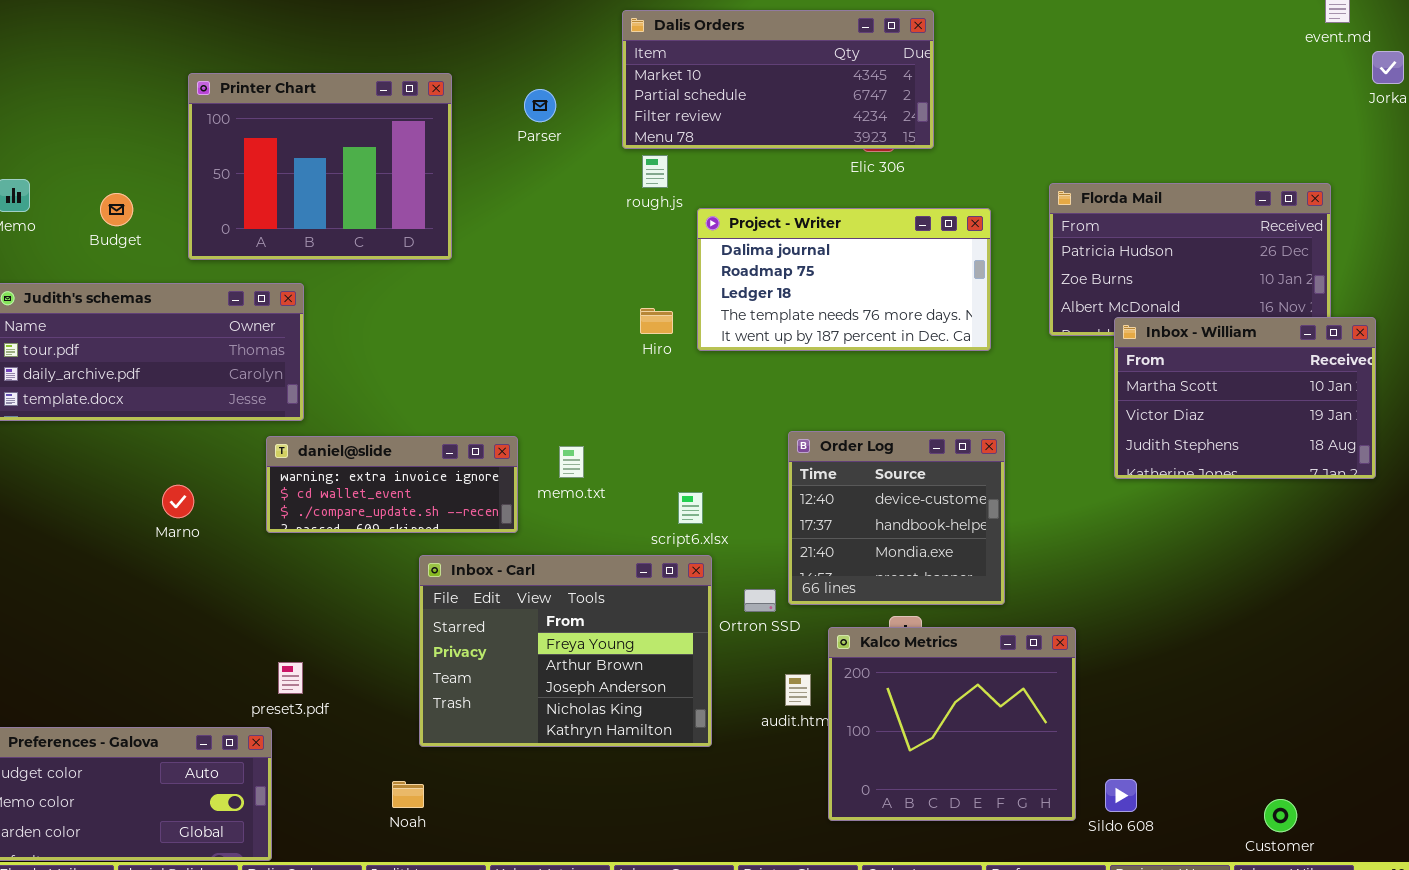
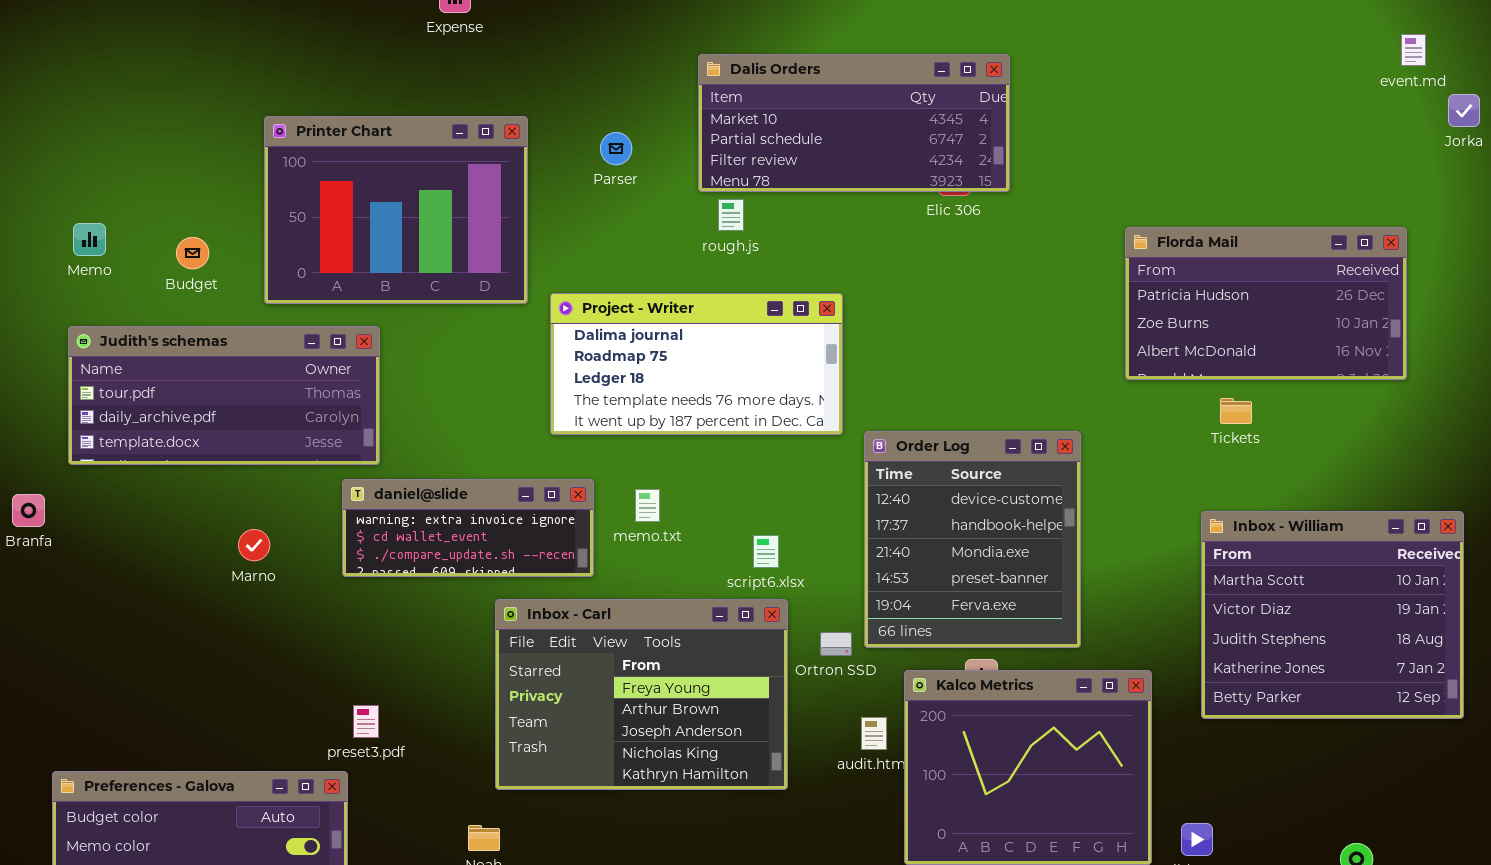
Project - Writer: [697,208,991,351] -> [550,293,843,435], moved
Inbox - William: [1114,317,1376,479] -> [1201,511,1464,719], moved, resized
Order Log: [788,431,1005,605] -> [864,431,1081,648], resized

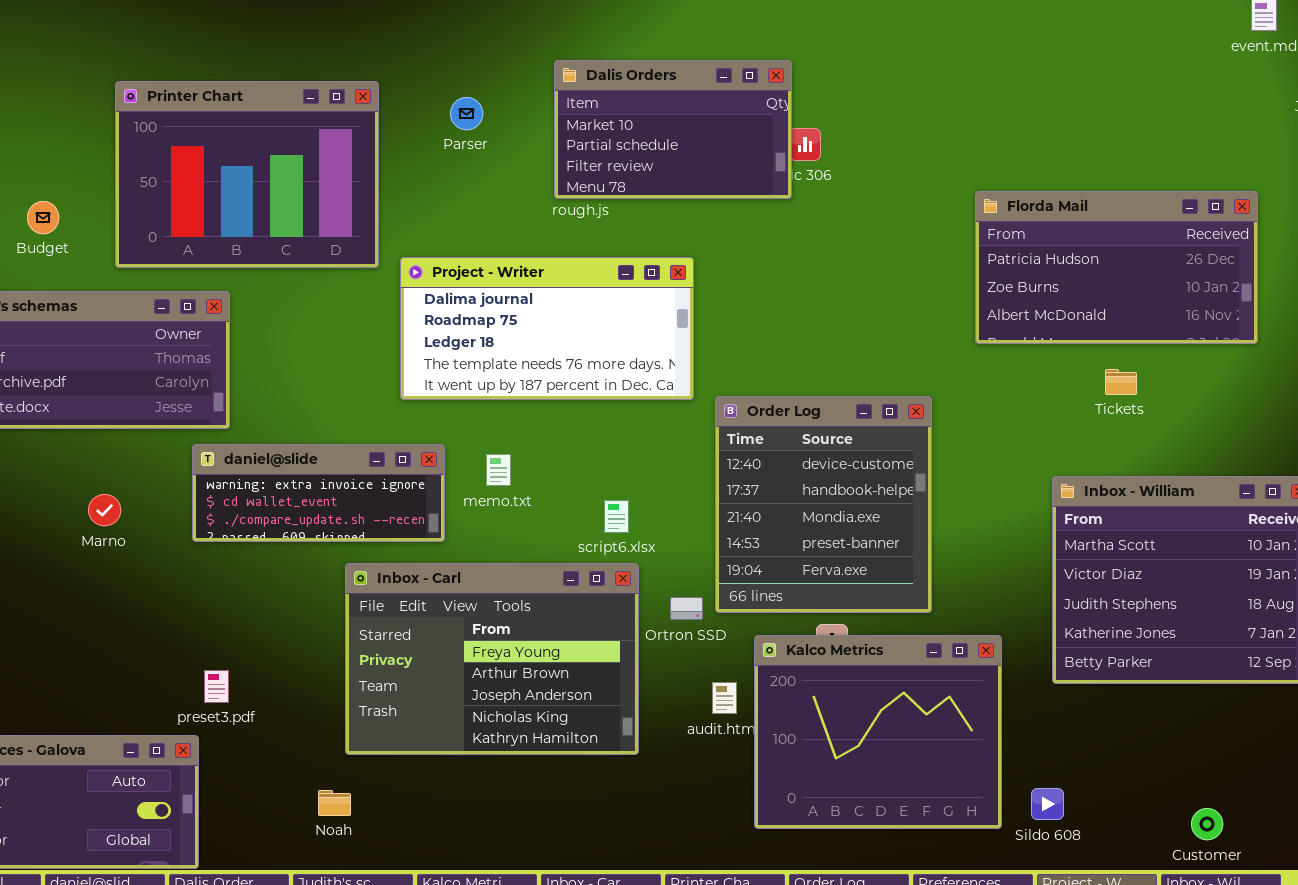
Dalis Orders: [698,54,1010,192] -> [554,60,792,199], moved, resized
Tickets: [1220,398,1252,424] -> [1105,369,1137,395], moved

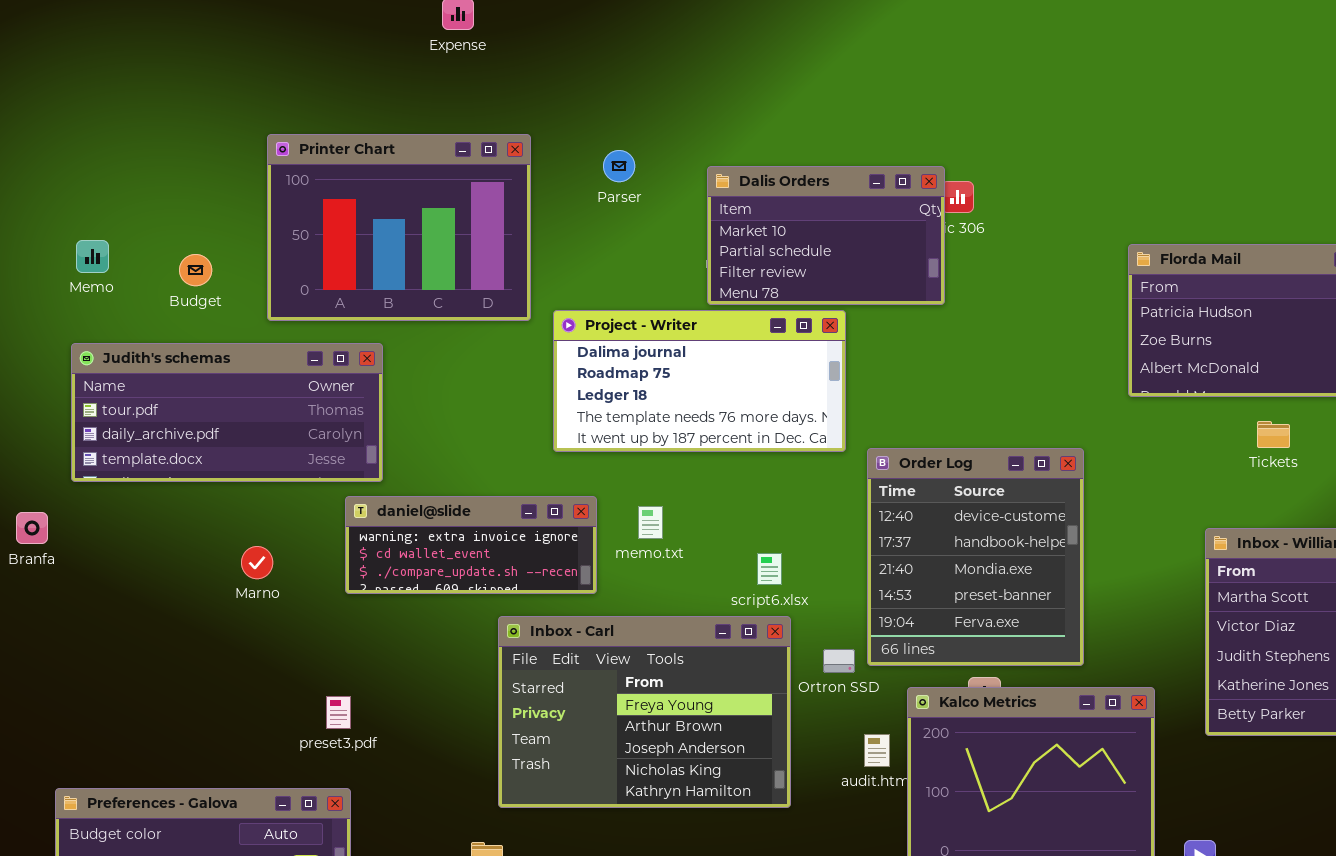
Dalis Orders: [554,60,792,199] -> [707,166,945,305], moved
preset3.pdf: [204,670,229,703] -> [326,696,351,729], moved

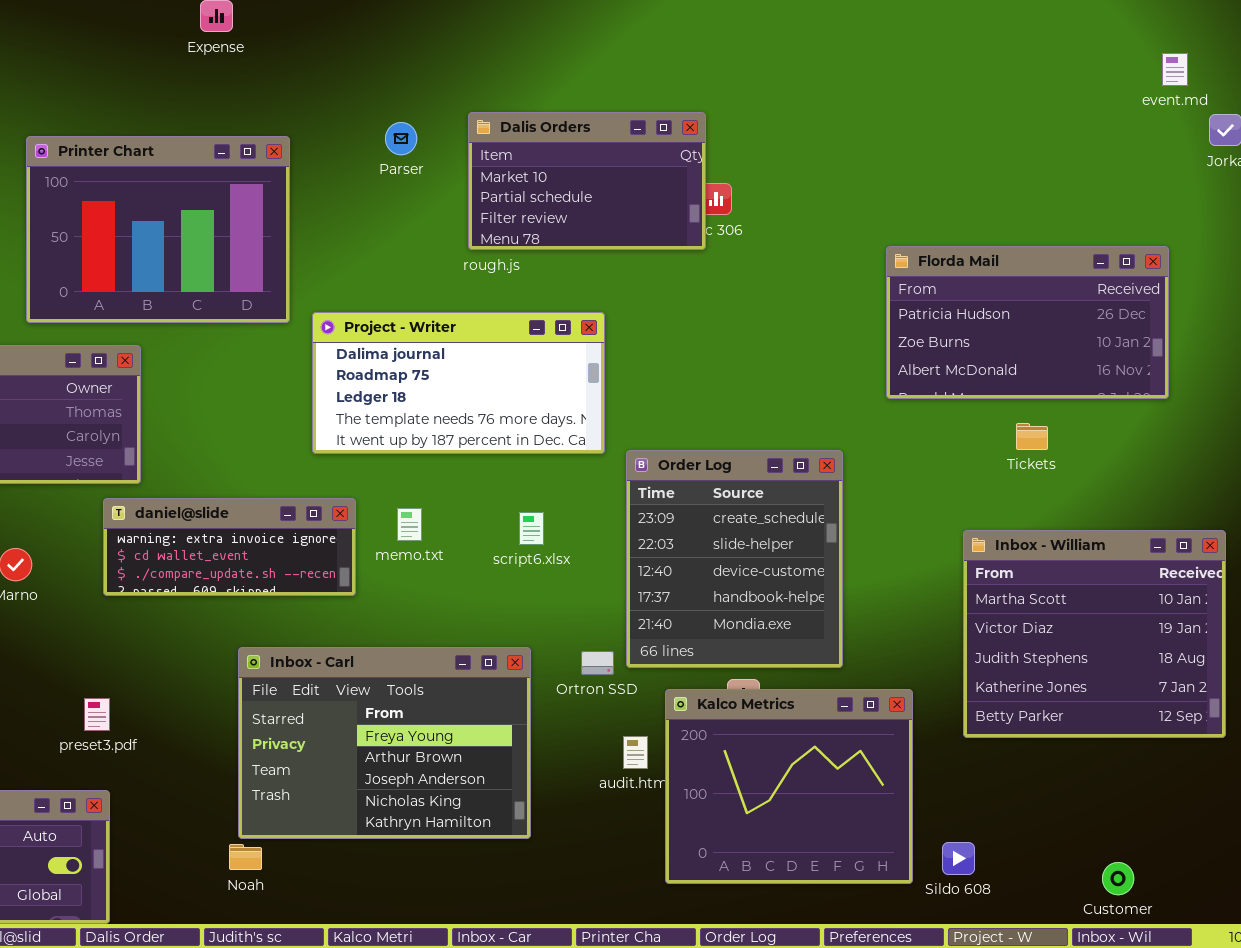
Parser: [603,150,635,182] -> [385,122,417,155], moved
Dalis Orders: [707,166,945,305] -> [468,112,706,250], moved
Order Log: [867,448,1084,666] -> [626,450,843,668], scrolled up 2 rows
script6.xlsx: [757,553,782,585] -> [519,512,544,545], moved
Inbox - Carl: [498,616,791,808] -> [238,647,531,839], moved

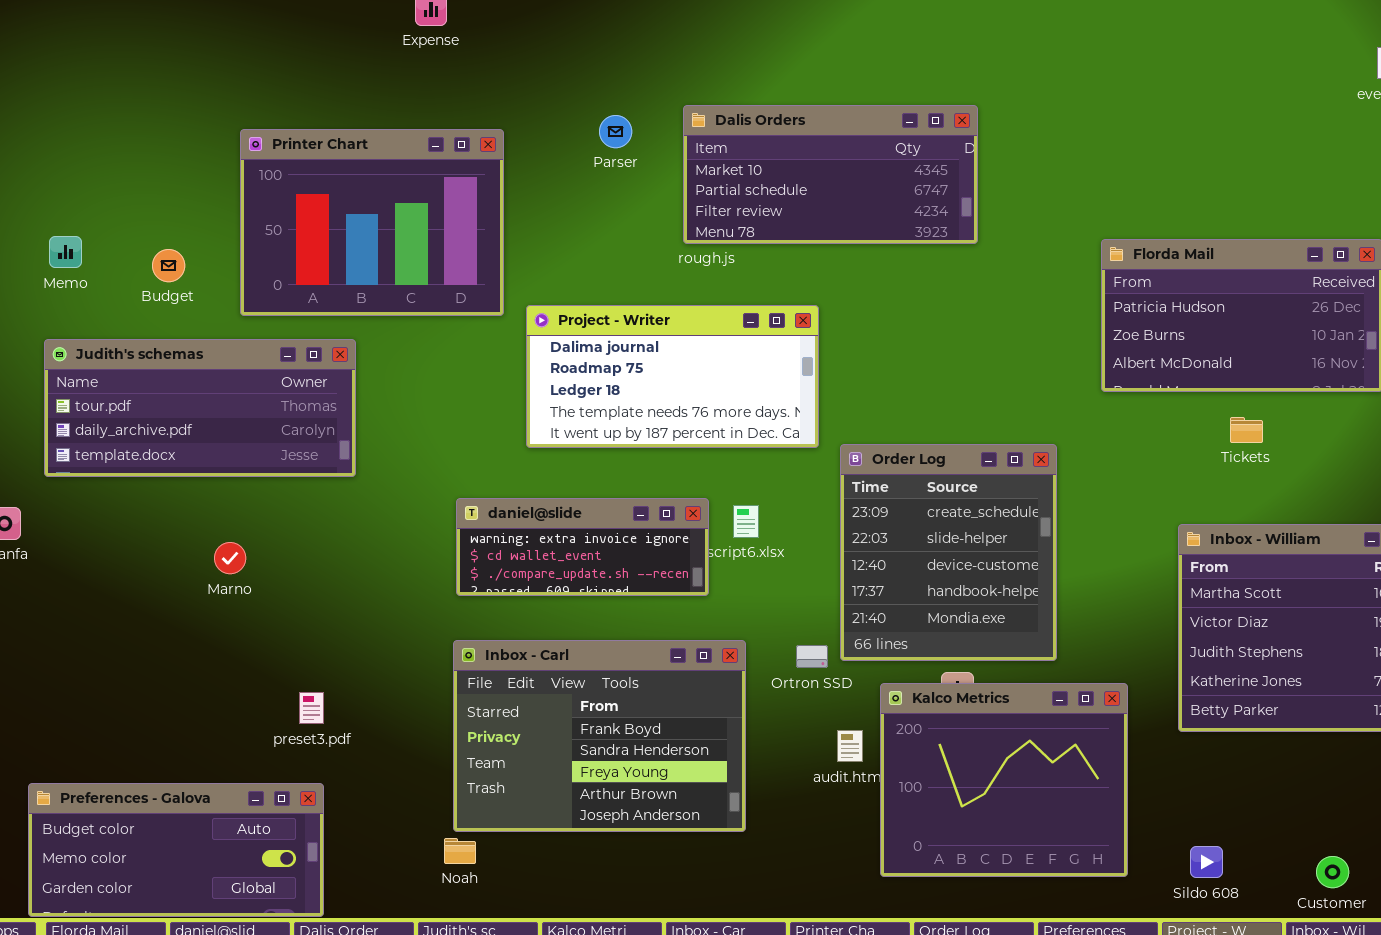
Dalis Orders: [468,112,706,250] -> [683,105,978,244], resized
daniel@slide: [103,498,356,596] -> [456,498,709,596], moved
Inbox - Carl: [238,647,531,839] -> [453,640,746,832], scrolled up 2 rows
Sildo 608: [942,842,975,875] -> [1190,846,1223,878], moved

